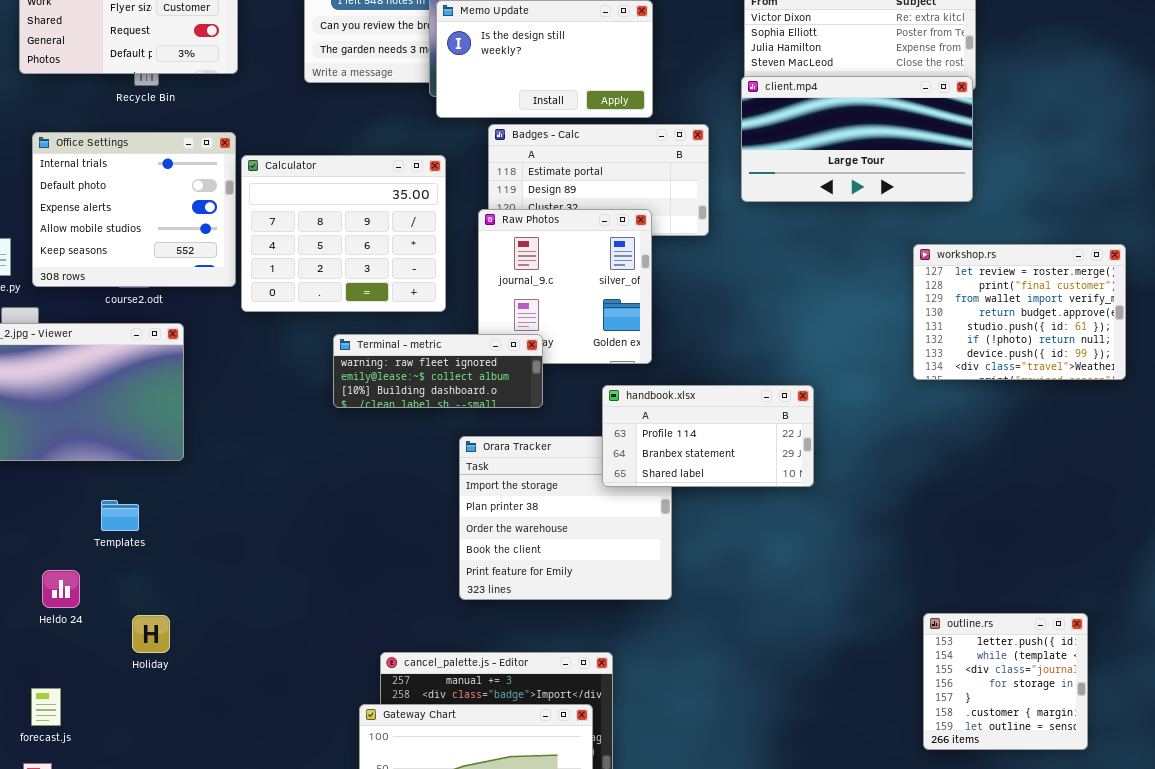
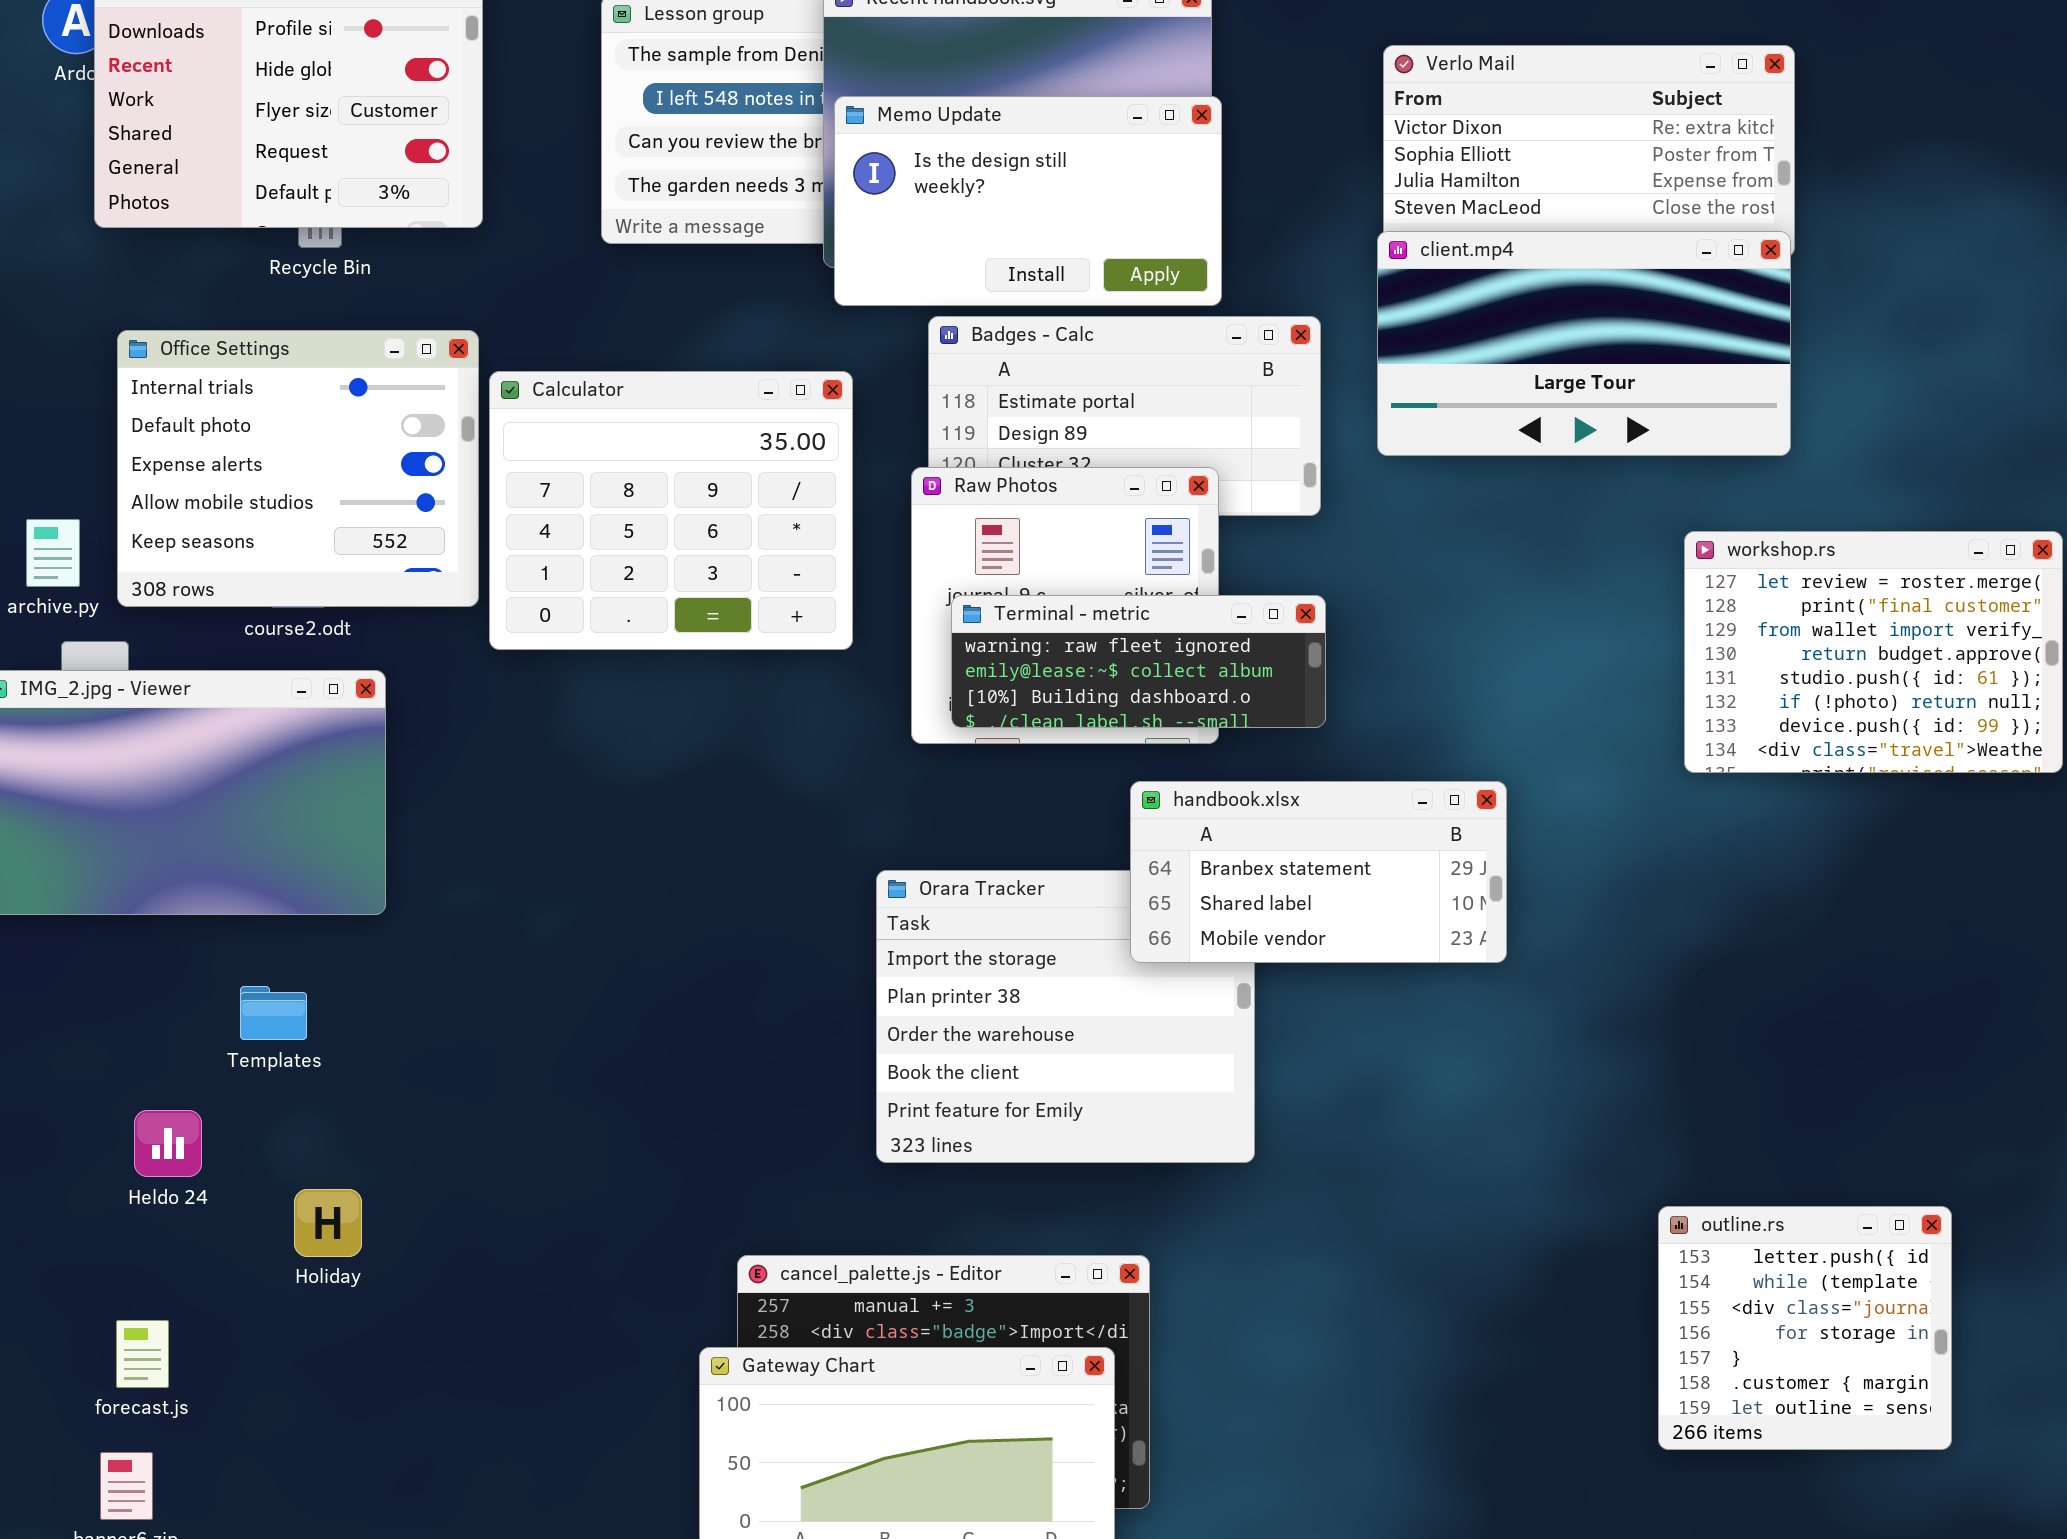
Terminal - metric: [333,334,543,408] -> [951,595,1326,728], moved
handbook.xlsx: [602,385,814,487] -> [1130,781,1507,963], scrolled down 1 row
outline.rs: [923,613,1088,750] -> [1658,1206,1952,1450], moved

